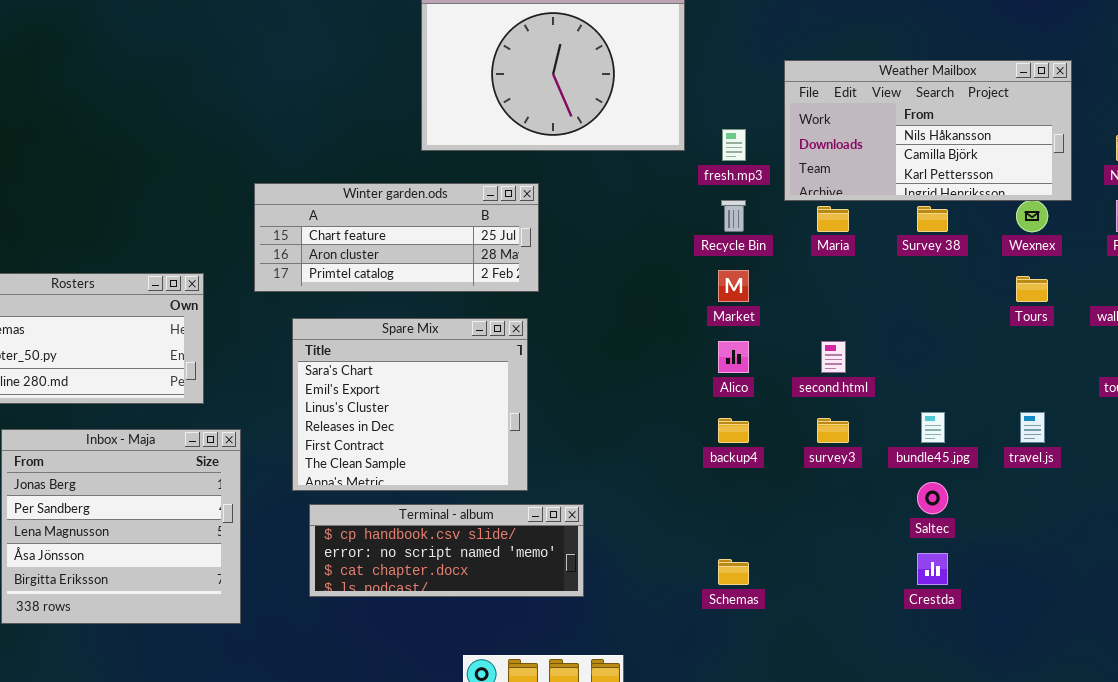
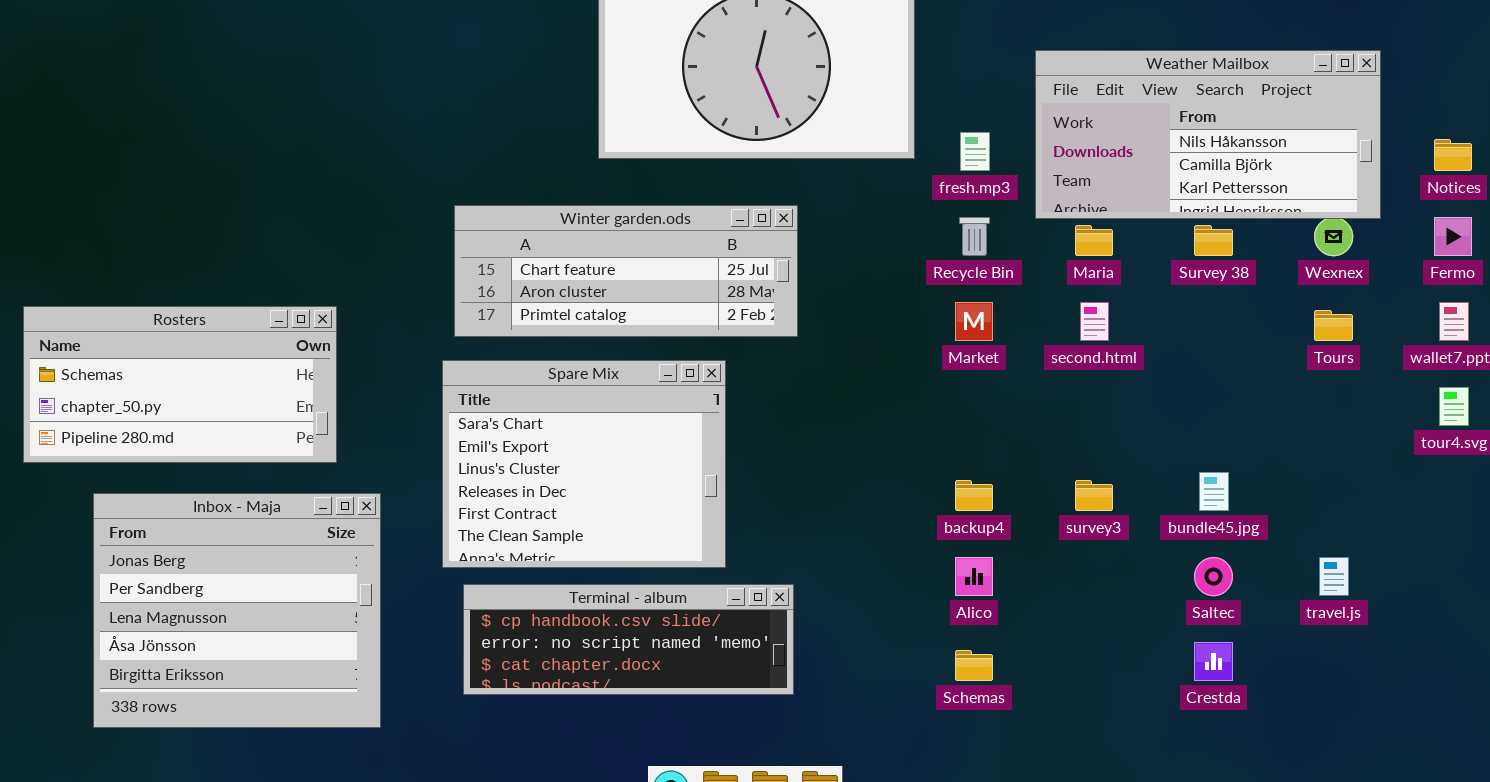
Winter garden.ods: [254,183,539,292] -> [454,205,798,337], moved
Alico: [718,341,749,373] -> [955,557,993,596], moved
second.html: [821,341,846,373] -> [1080,302,1109,341], moved
travel.js: [1020,412,1045,443] -> [1319,557,1349,596], moved

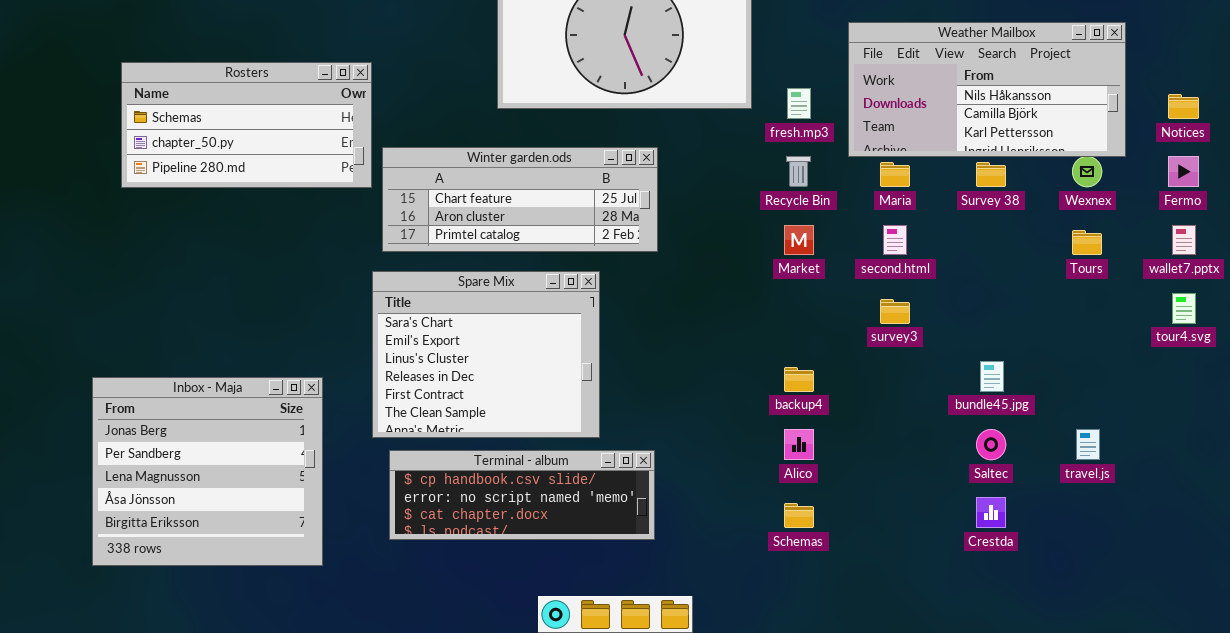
Rosters: [23,306,337,463] -> [121,62,372,188], moved
survey3: [1075,480,1113,511] -> [880,299,910,324], moved

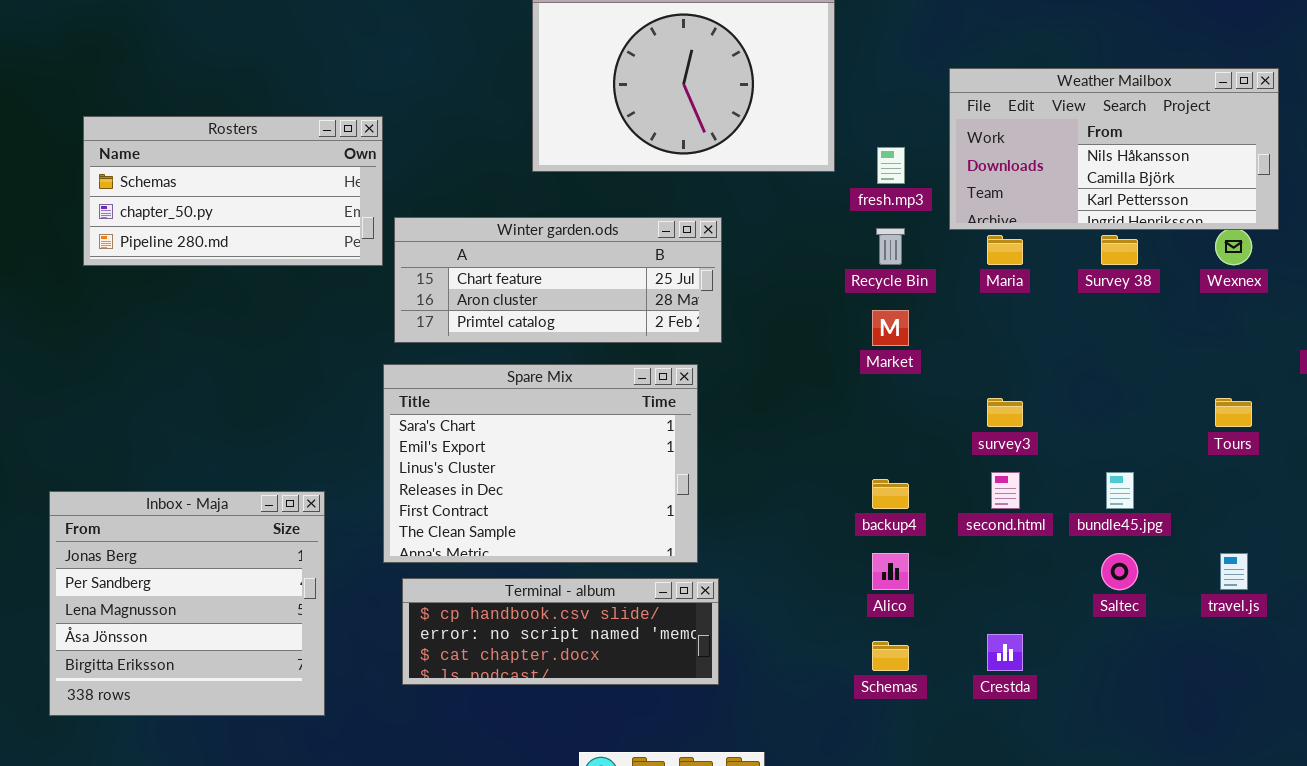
second.html: [883,225,907,255] -> [991,472,1020,509], moved
Tours: [1072,230,1102,255] -> [1215,398,1252,427], moved
Spare Mix: [372,271,600,438] -> [383,364,698,563], resized
Crestda: [976,497,1006,528] -> [987,634,1023,671], moved

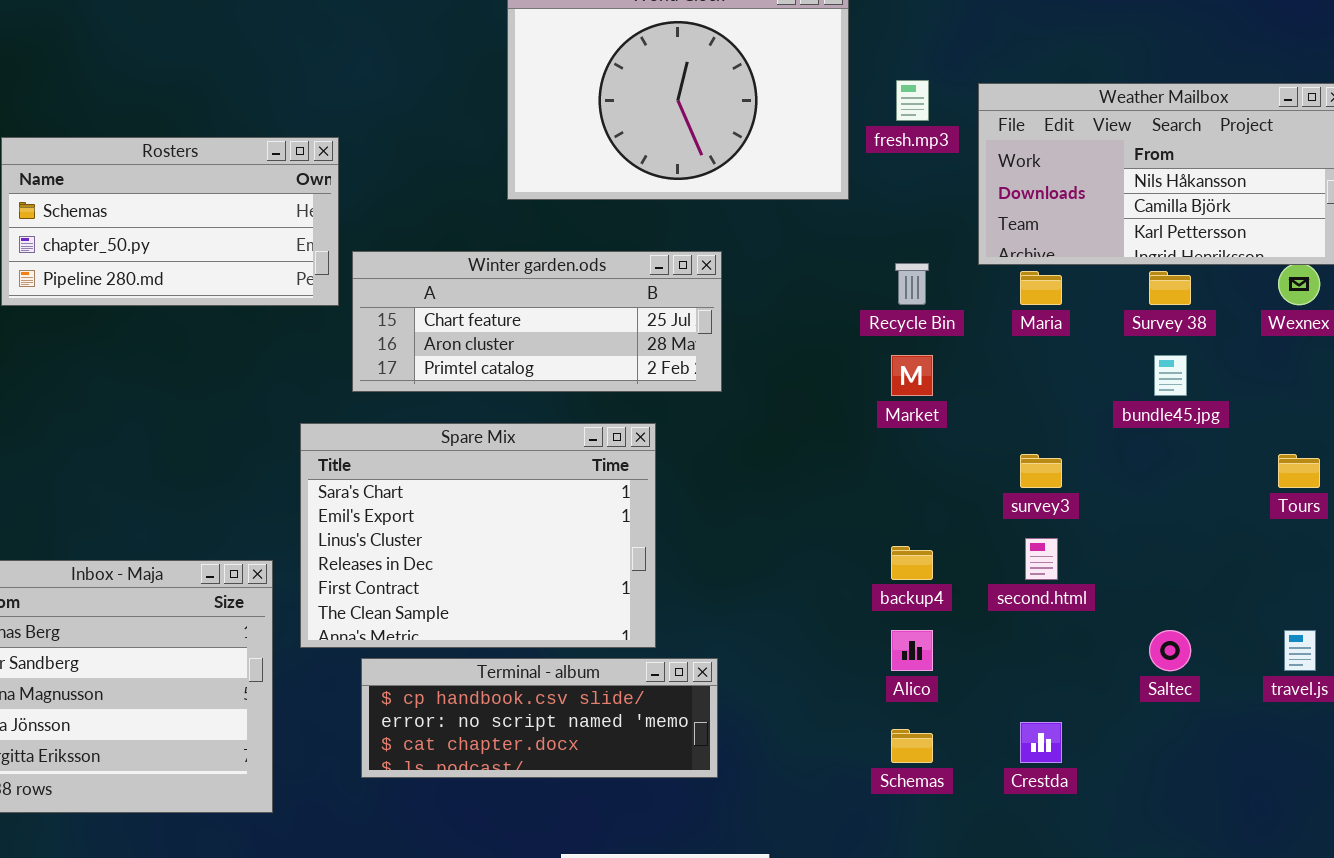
fresh.mp3: [877,147,905,184] -> [896,80,929,121], moved
Spare Mix: [383,364,698,563] -> [300,423,656,648], moved
bundle45.jpg: [1106,472,1134,509] -> [1154,355,1187,396], moved

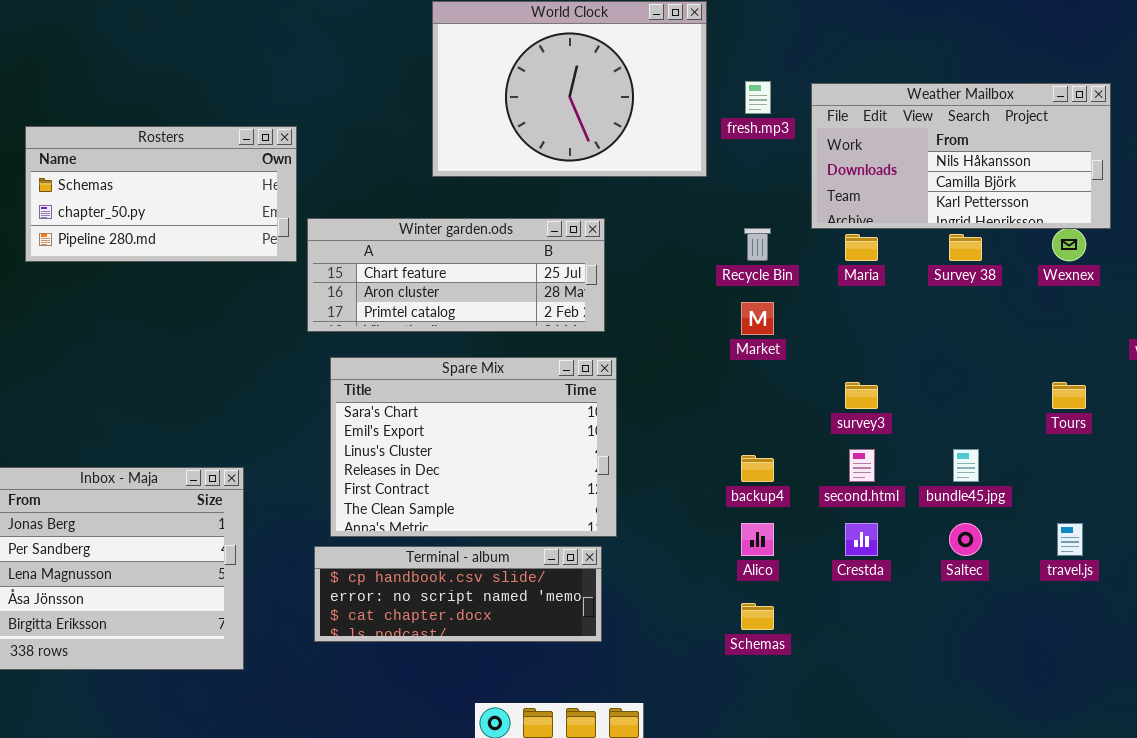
bundle45.jpg: [1154,355,1187,396] -> [953,449,979,482], moved
Spare Mix: [300,423,656,648] -> [330,357,617,537], moved
Crestda: [1020,722,1062,763] -> [845,523,878,556], moved

